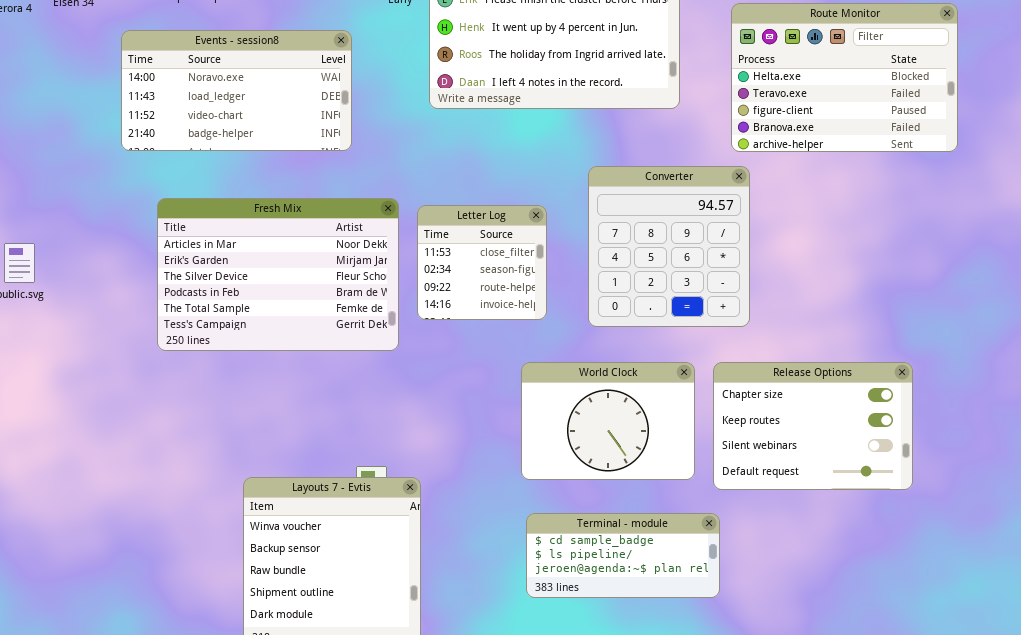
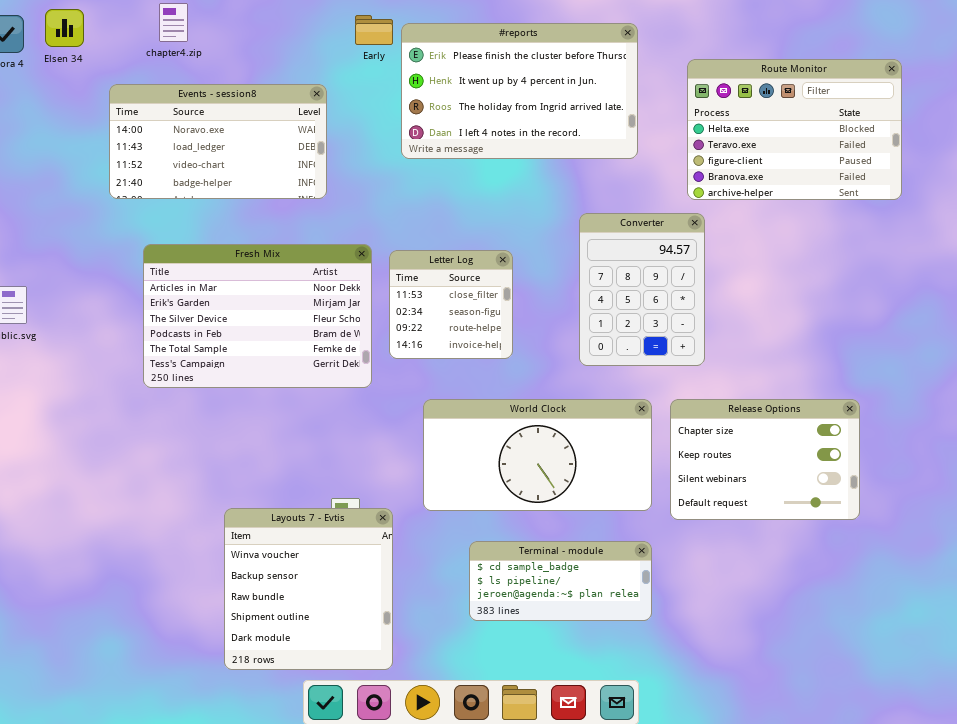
Converter: [588,166,750,327] -> [579,213,705,366], resized
World Clock: [521,362,695,480] -> [423,399,652,511], resized
Terminal - module: [526,513,720,598] -> [469,541,652,621], moved

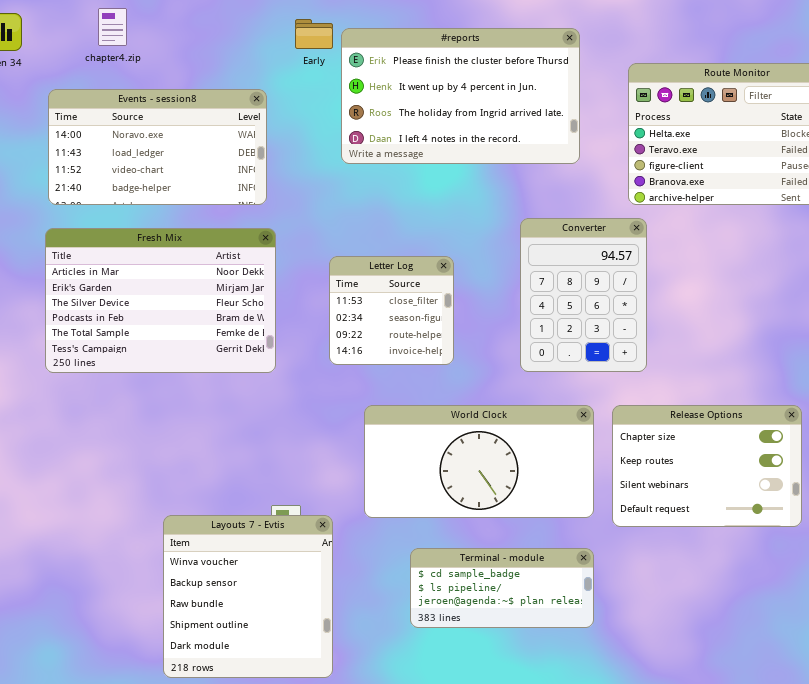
Fresh Mix: [143,244,372,388] -> [45,228,276,373], moved

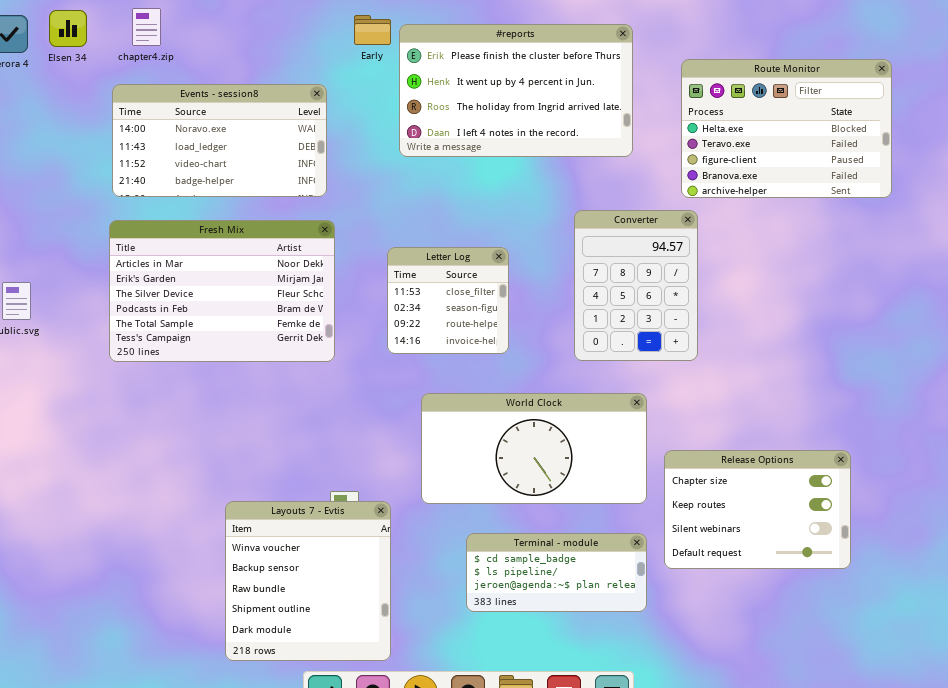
chapter4.zip: [98,8,127,46] -> [132,8,161,46], moved
Release Options: [612,405,802,527] -> [664,450,851,569], moved

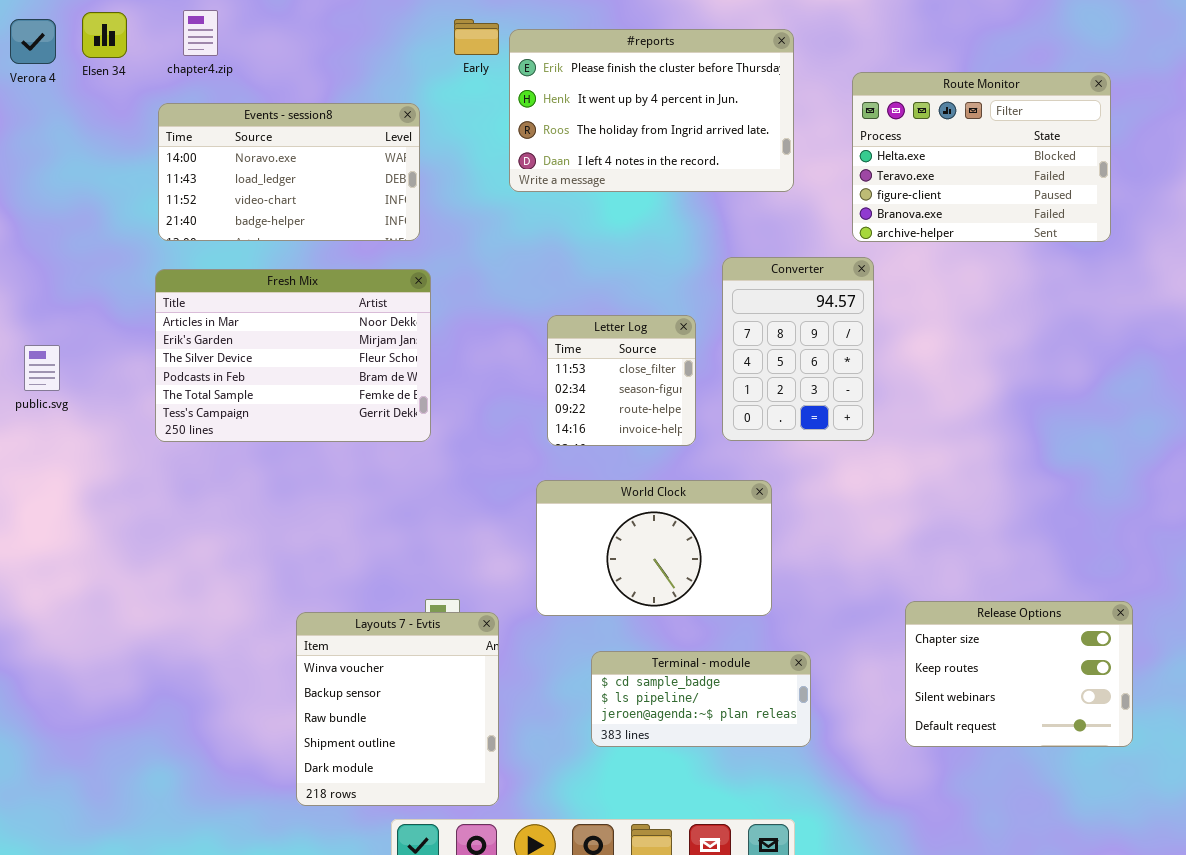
Letter Log: [387,247,509,354] -> [547,315,696,446], moved
World Clock: [421,393,647,504] -> [536,480,772,616], resized
Release Options: [664,450,851,569] -> [905,601,1133,747], moved

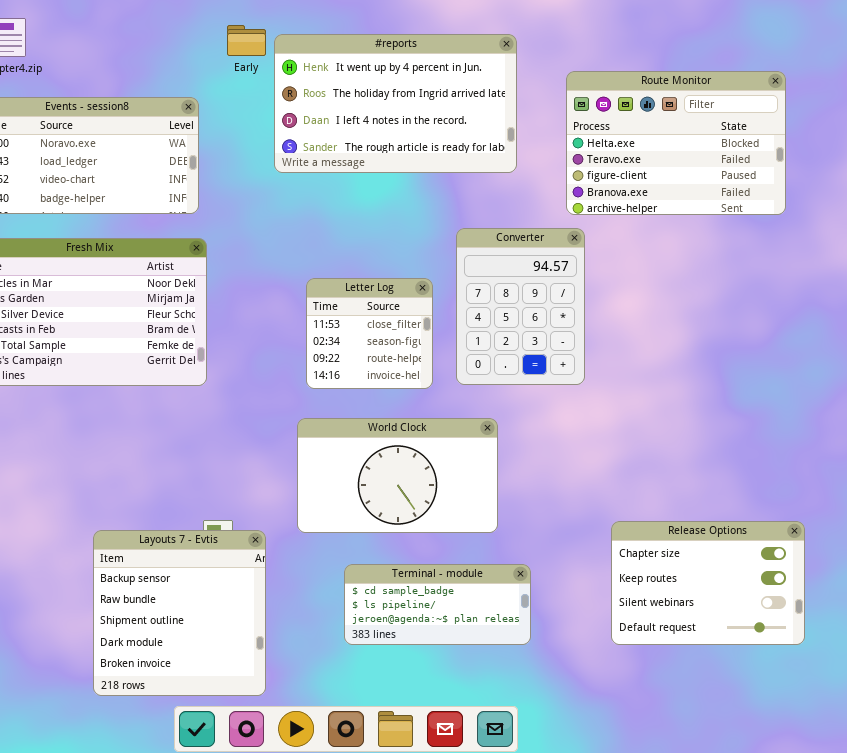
#reports: [509,29,794,192] -> [274,34,517,173], scrolled down 1 row
Layouts 7 - Evtis: [296,612,499,806] -> [93,530,266,696], scrolled down 1 row

